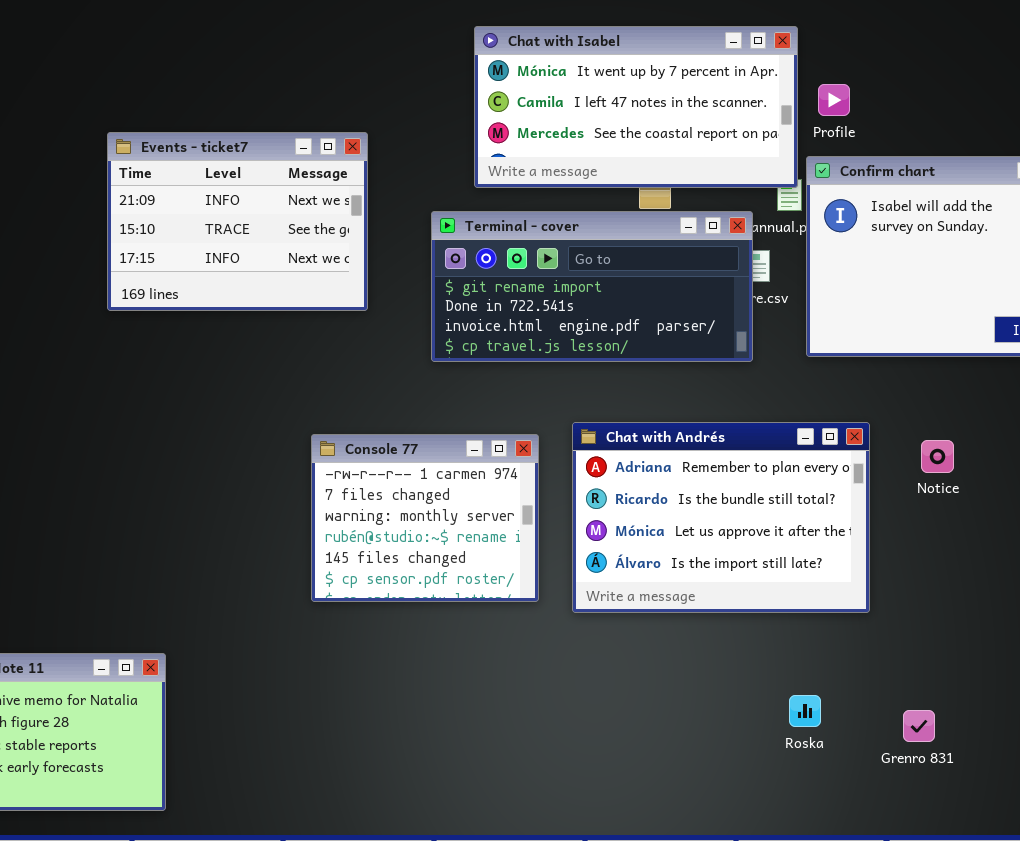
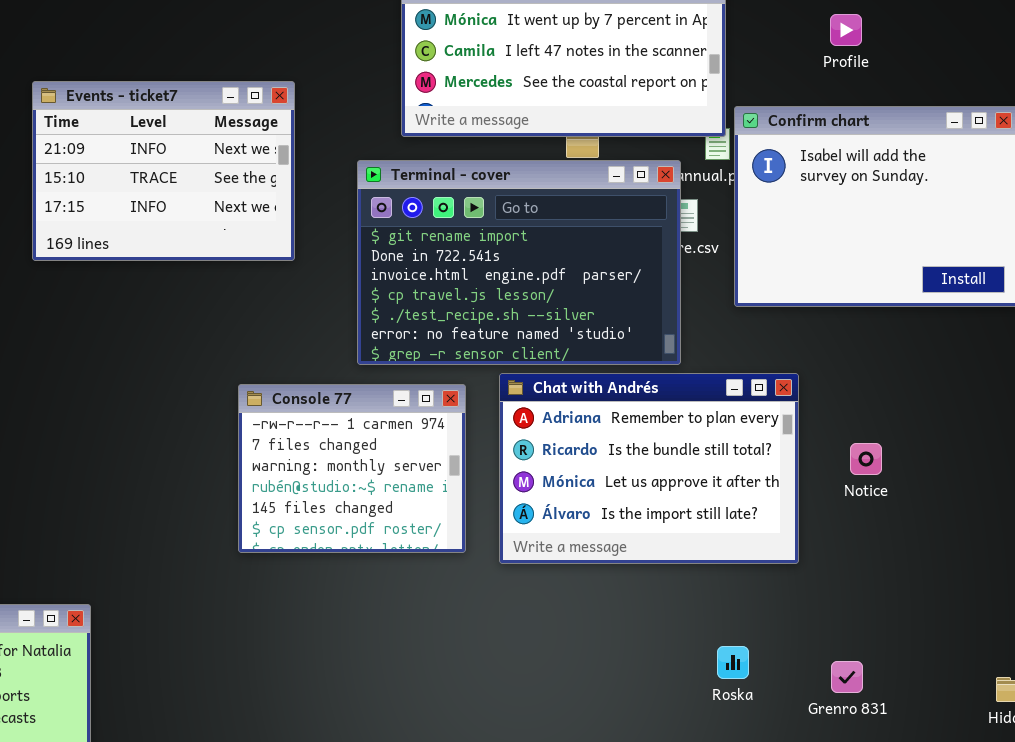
Profile: [818,84,850,116] -> [830,14,862,46], moved
Terminal - cover: [431,211,753,362] -> [357,160,681,365], resized
Notice: [921,440,954,473] -> [850,443,882,475], moved

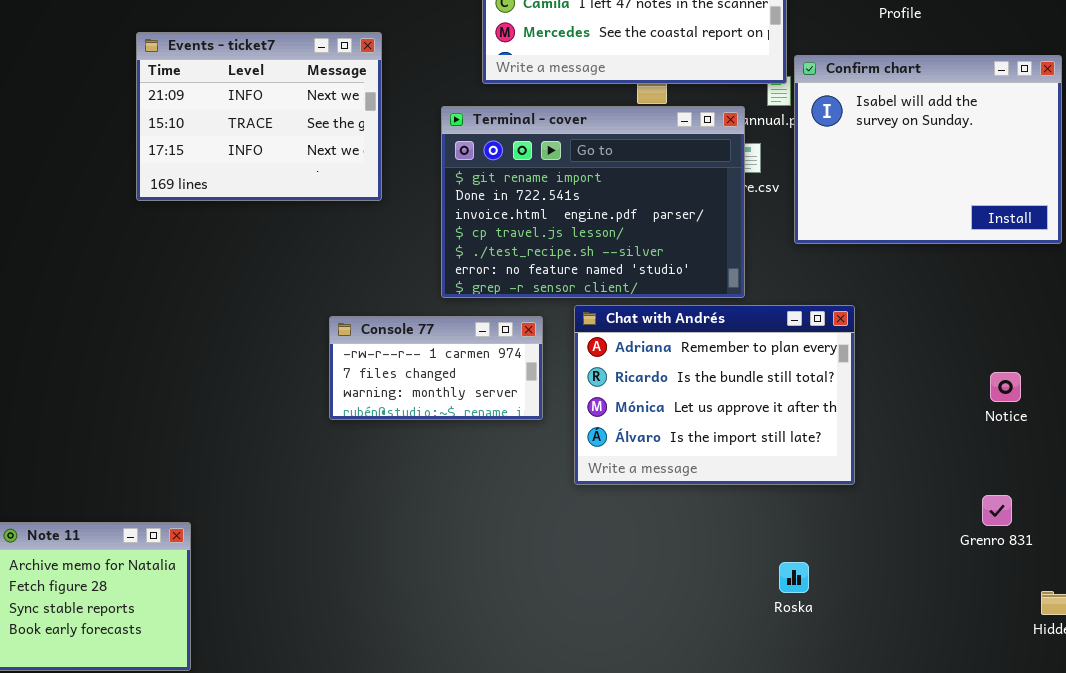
Console 77: [238,384,466,553] -> [329,316,543,420], resized
Notice: [850,443,882,475] -> [990,372,1021,402], moved
Grenro 831: [831,661,863,693] -> [982,495,1012,526], moved

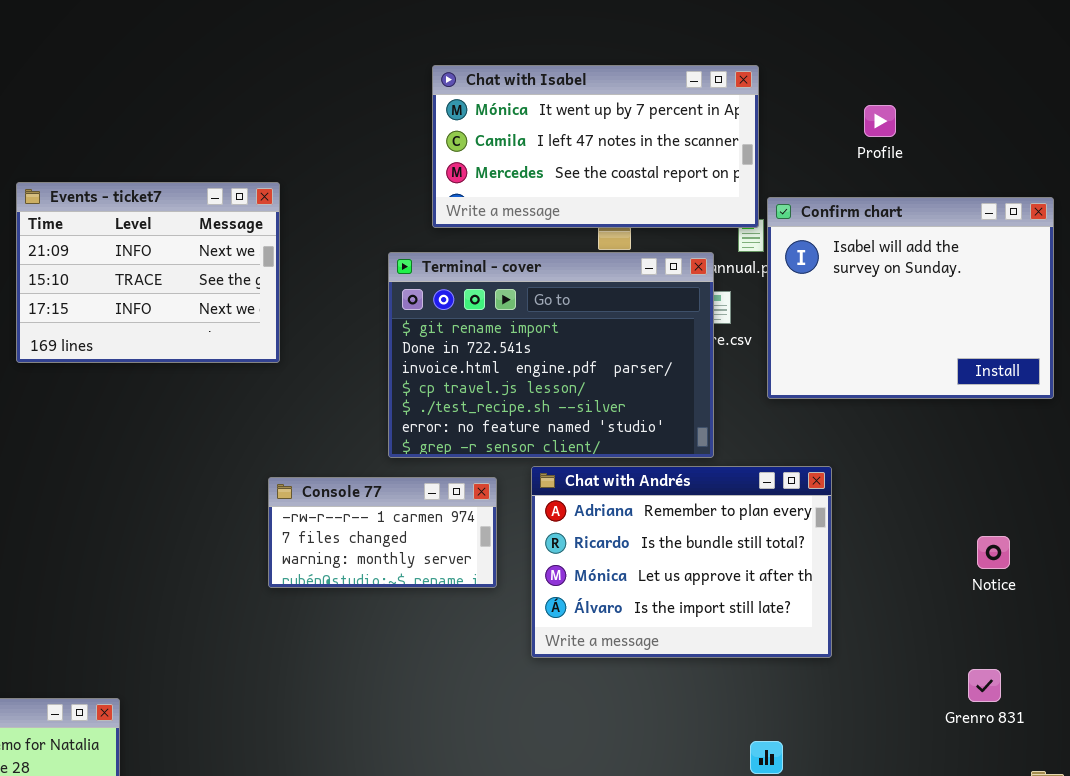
Events - ticket7: [136,32,382,201] -> [16,182,280,363], moved

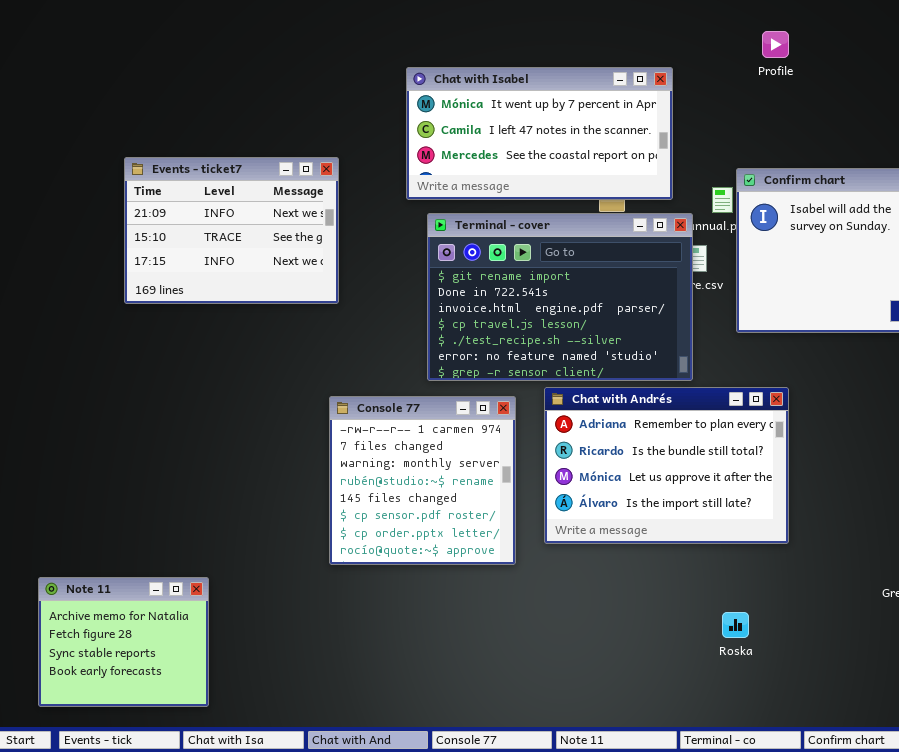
Chat with Isabel: [432,65,759,228] -> [406,67,673,200], moved
Profile: [864,105,896,137] -> [762,31,789,58], moved
Console 77: [268,477,497,588] -> [329,396,516,565], resized

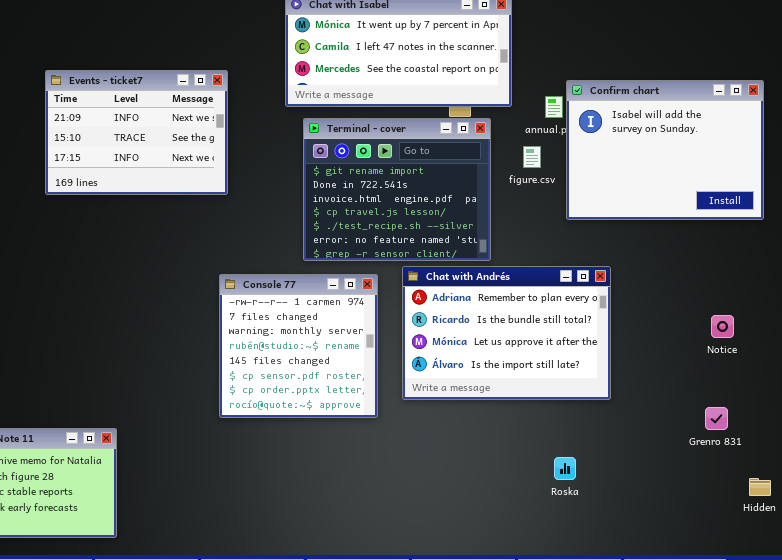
Terminal - cover: [427,213,693,381] -> [303,118,491,261], resized

